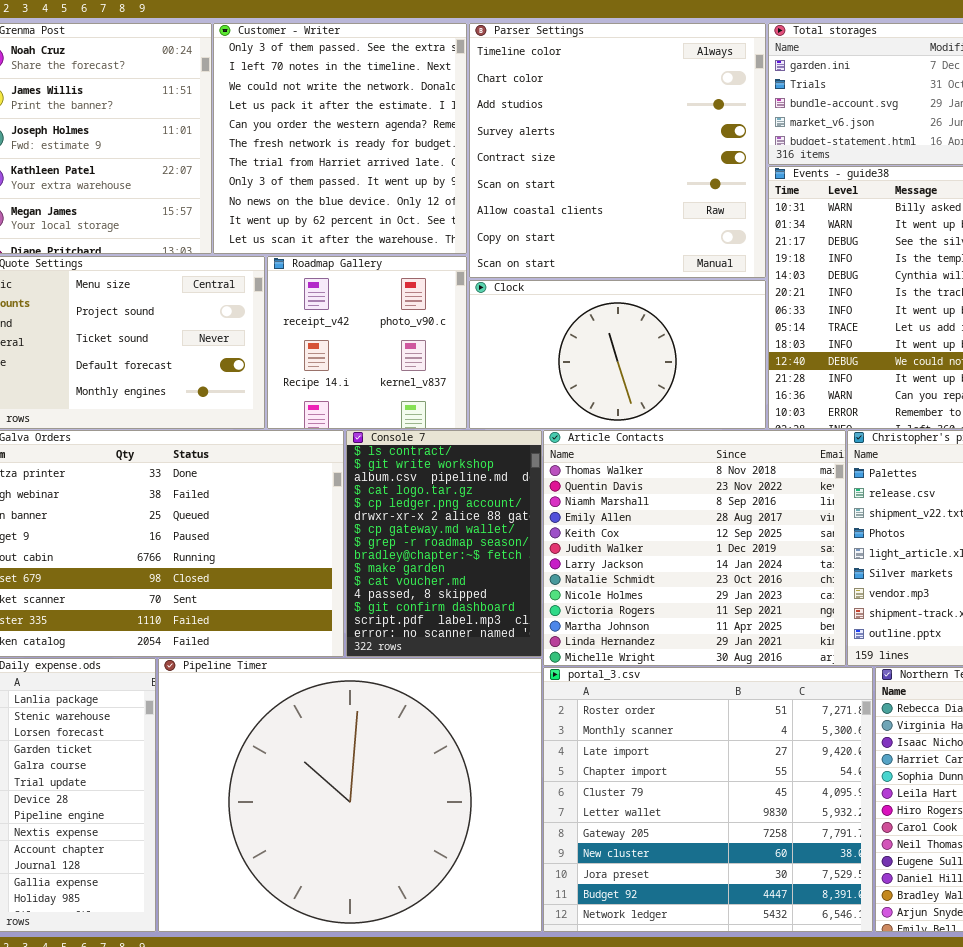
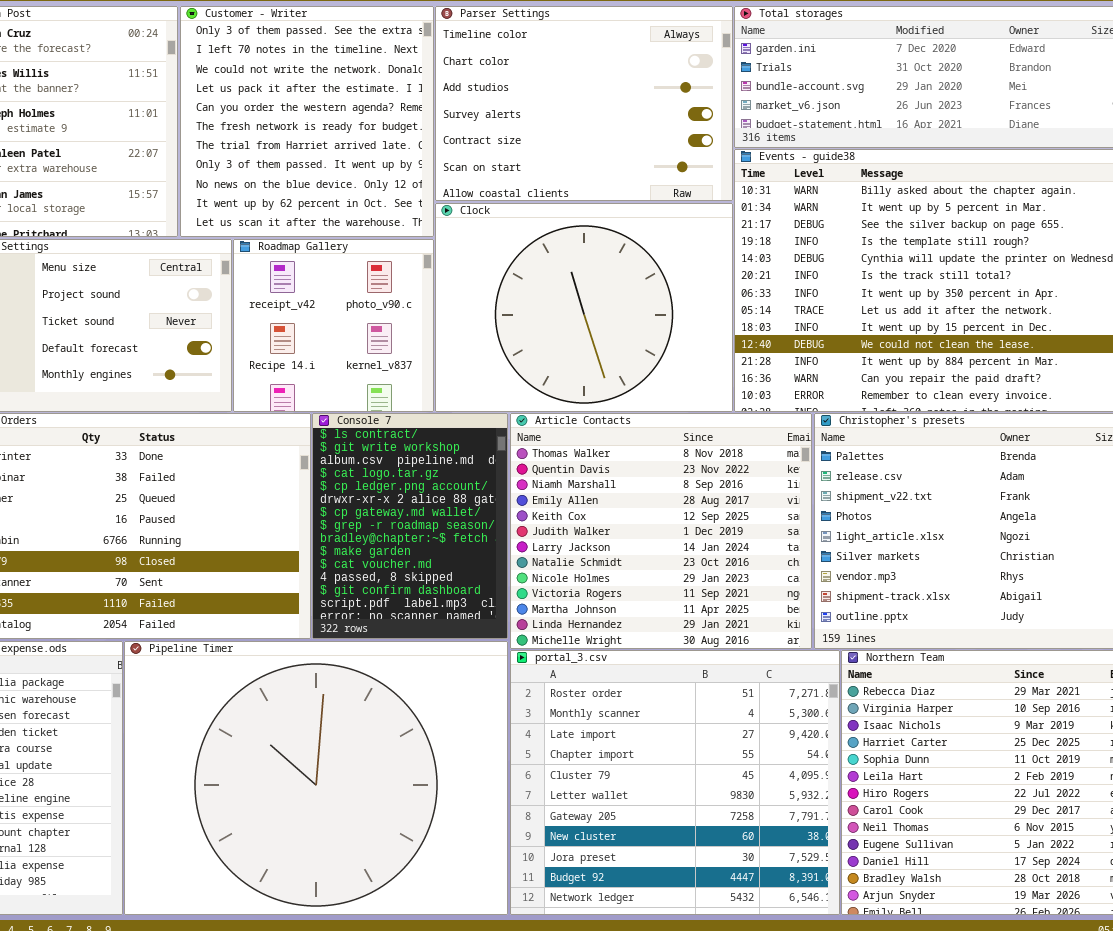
Parser Settings: [469,23,766,278] -> [435,6,733,201], resized
Clock: [469,280,766,429] -> [435,203,733,412], resized

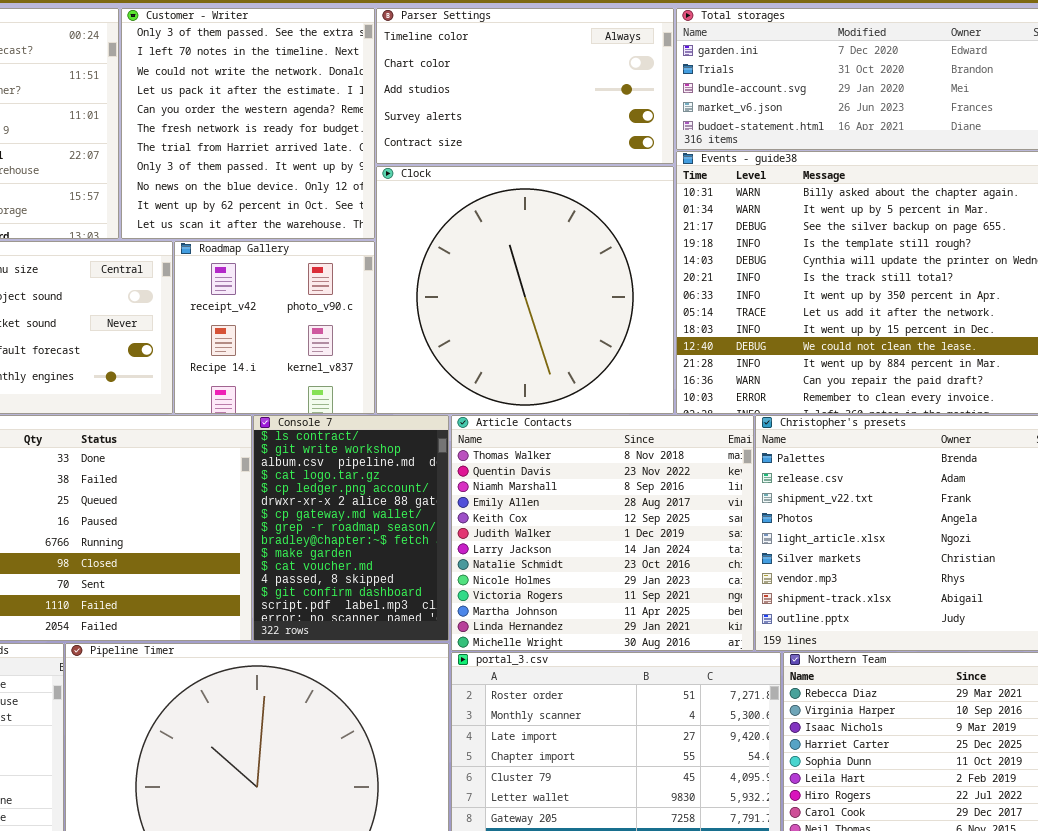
Parser Settings: [435,6,733,201] -> [376,8,674,164], resized
Clock: [435,203,733,412] -> [376,166,674,414], resized

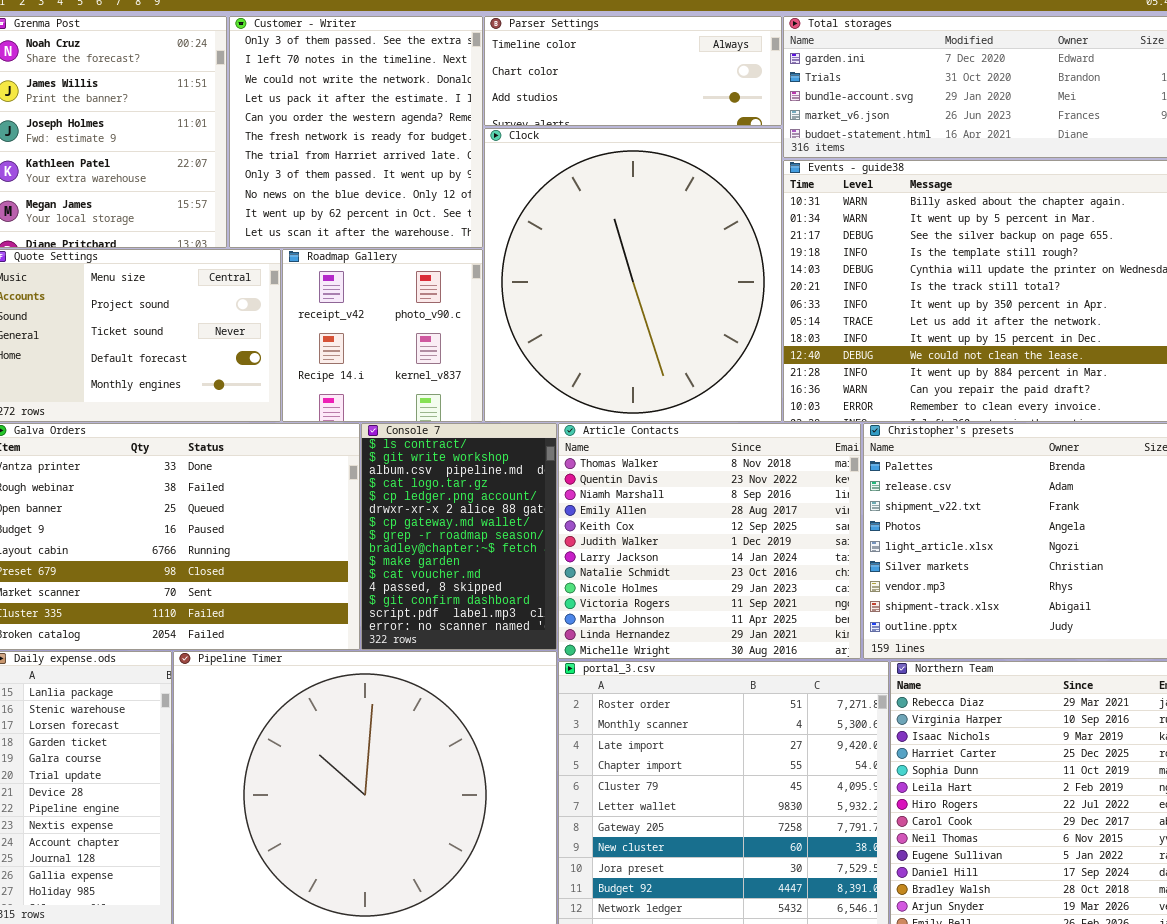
Parser Settings: [376,8,674,164] -> [484,16,782,126], resized
Clock: [376,166,674,414] -> [484,128,782,422], resized

